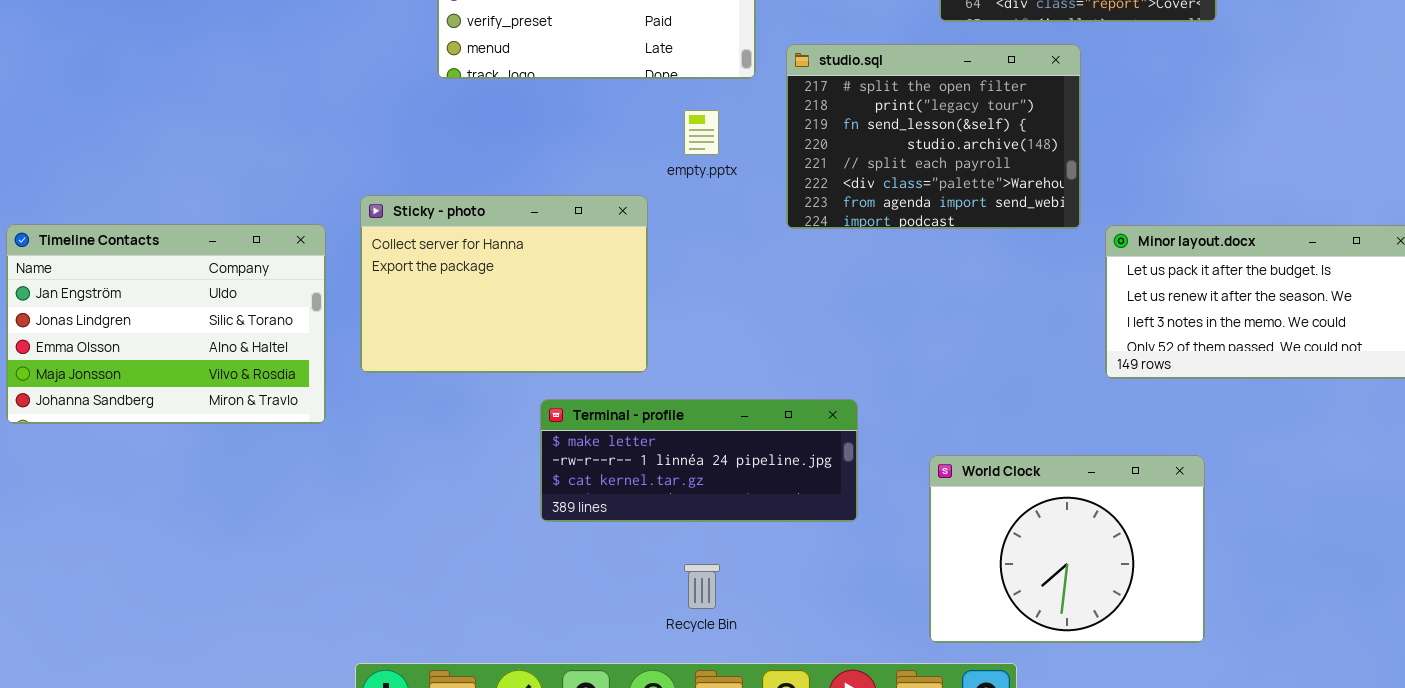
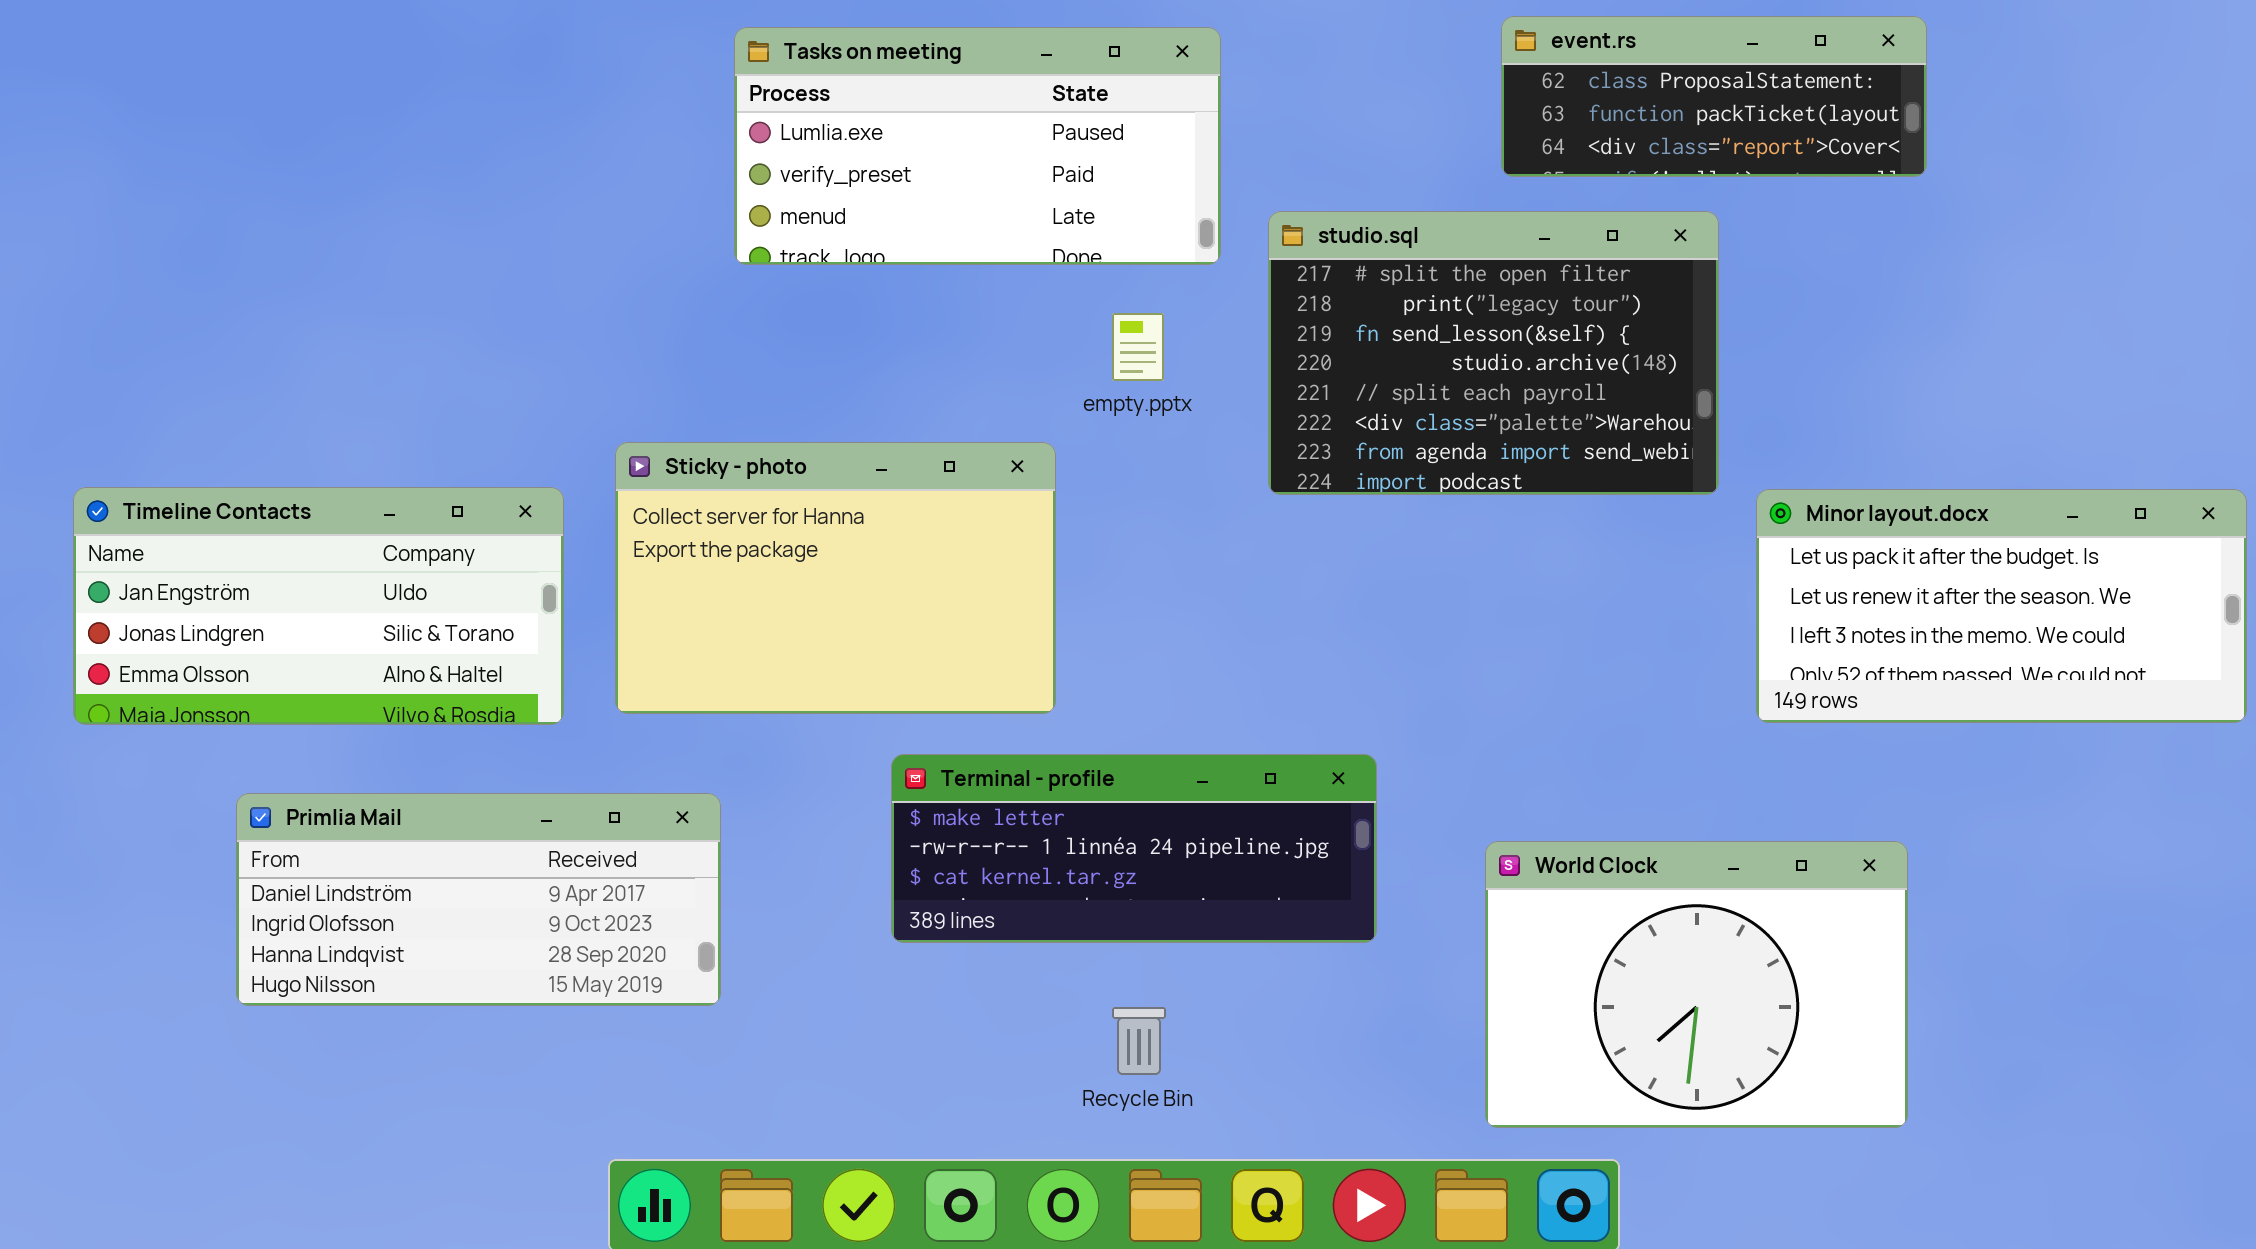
Timeline Contacts: [6,224,326,424] -> [73,487,564,725], resized
Primlia Mail: none -> [236,793,721,1006], opened

